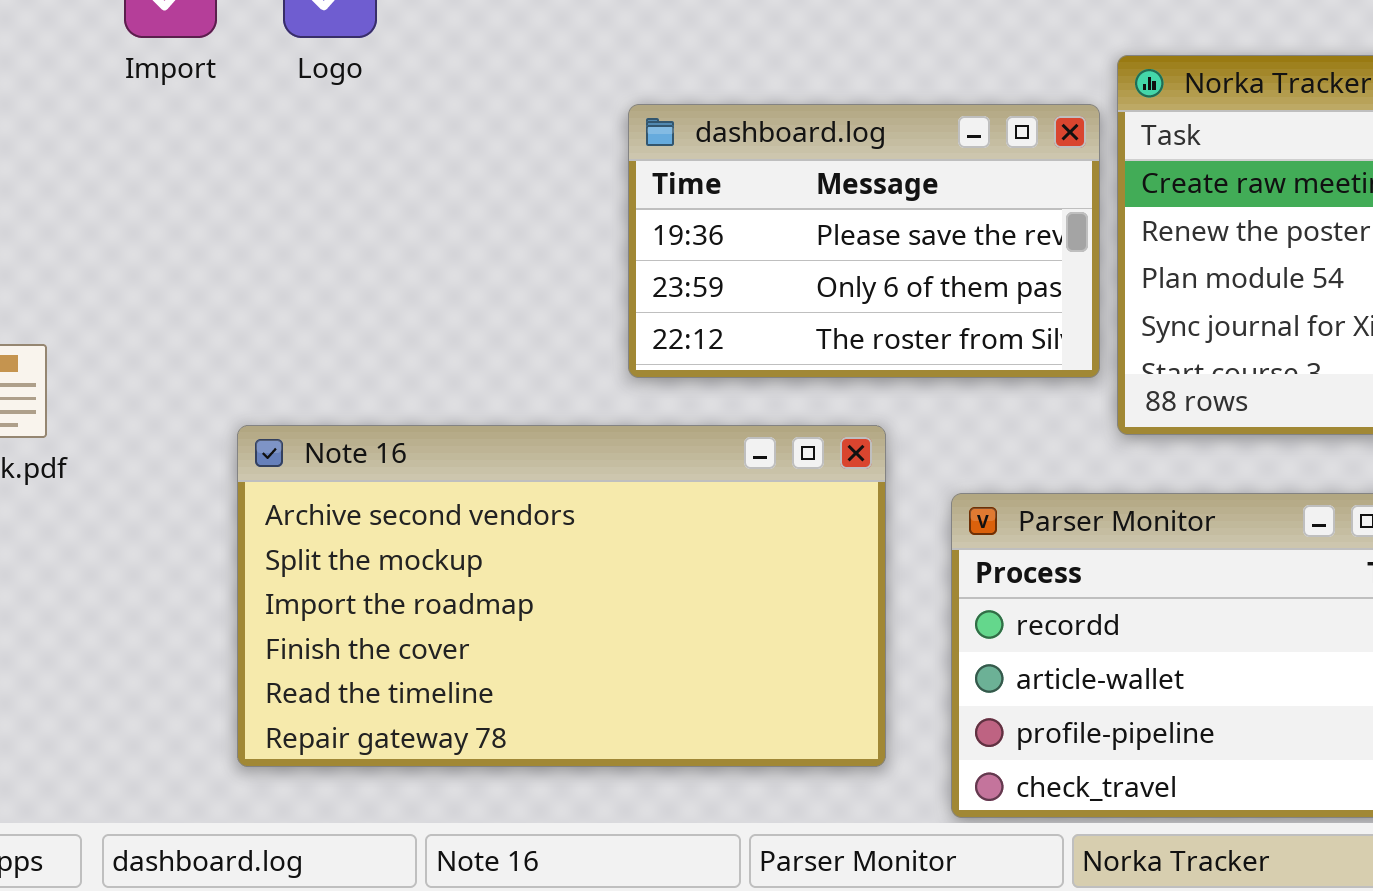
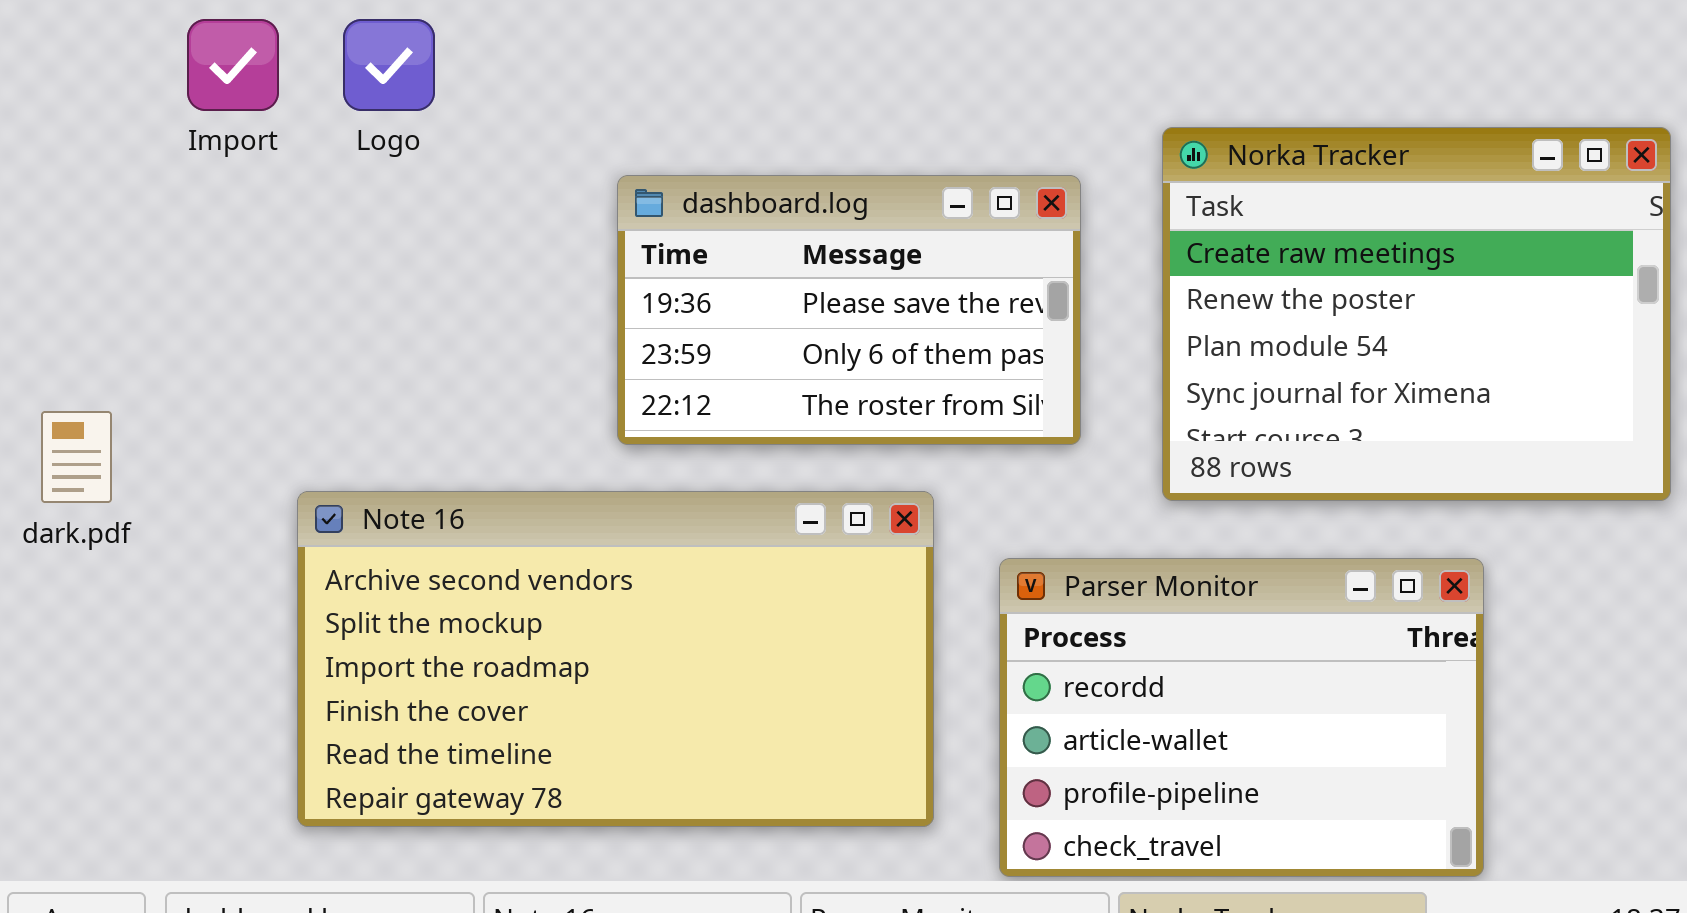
dashboard.log: [628,104,1100,378] -> [617,175,1081,445], moved

